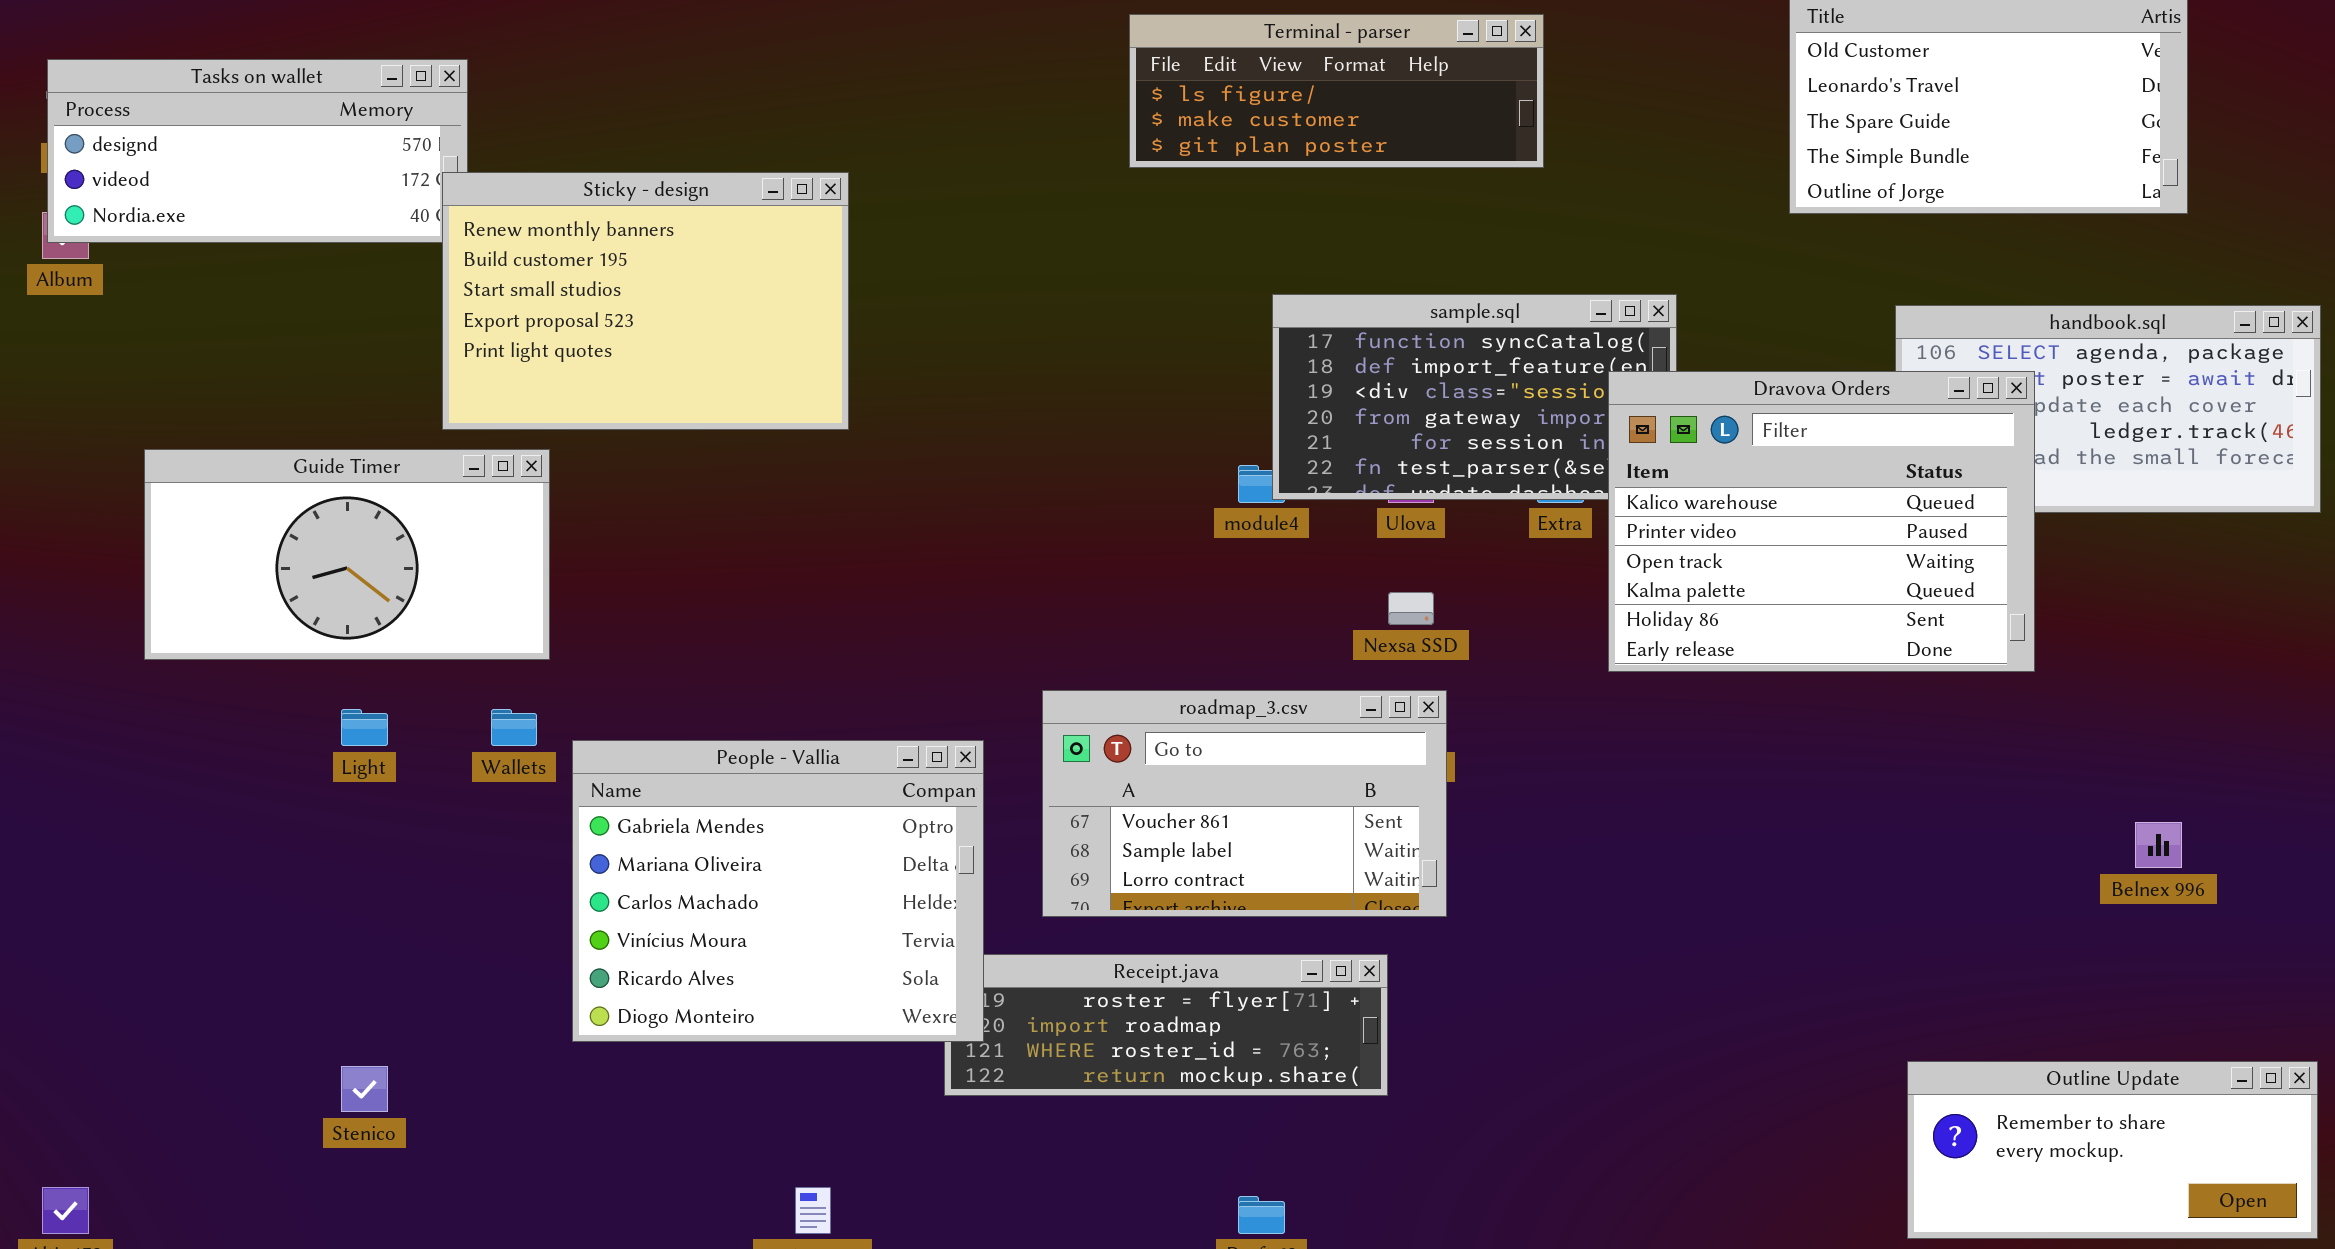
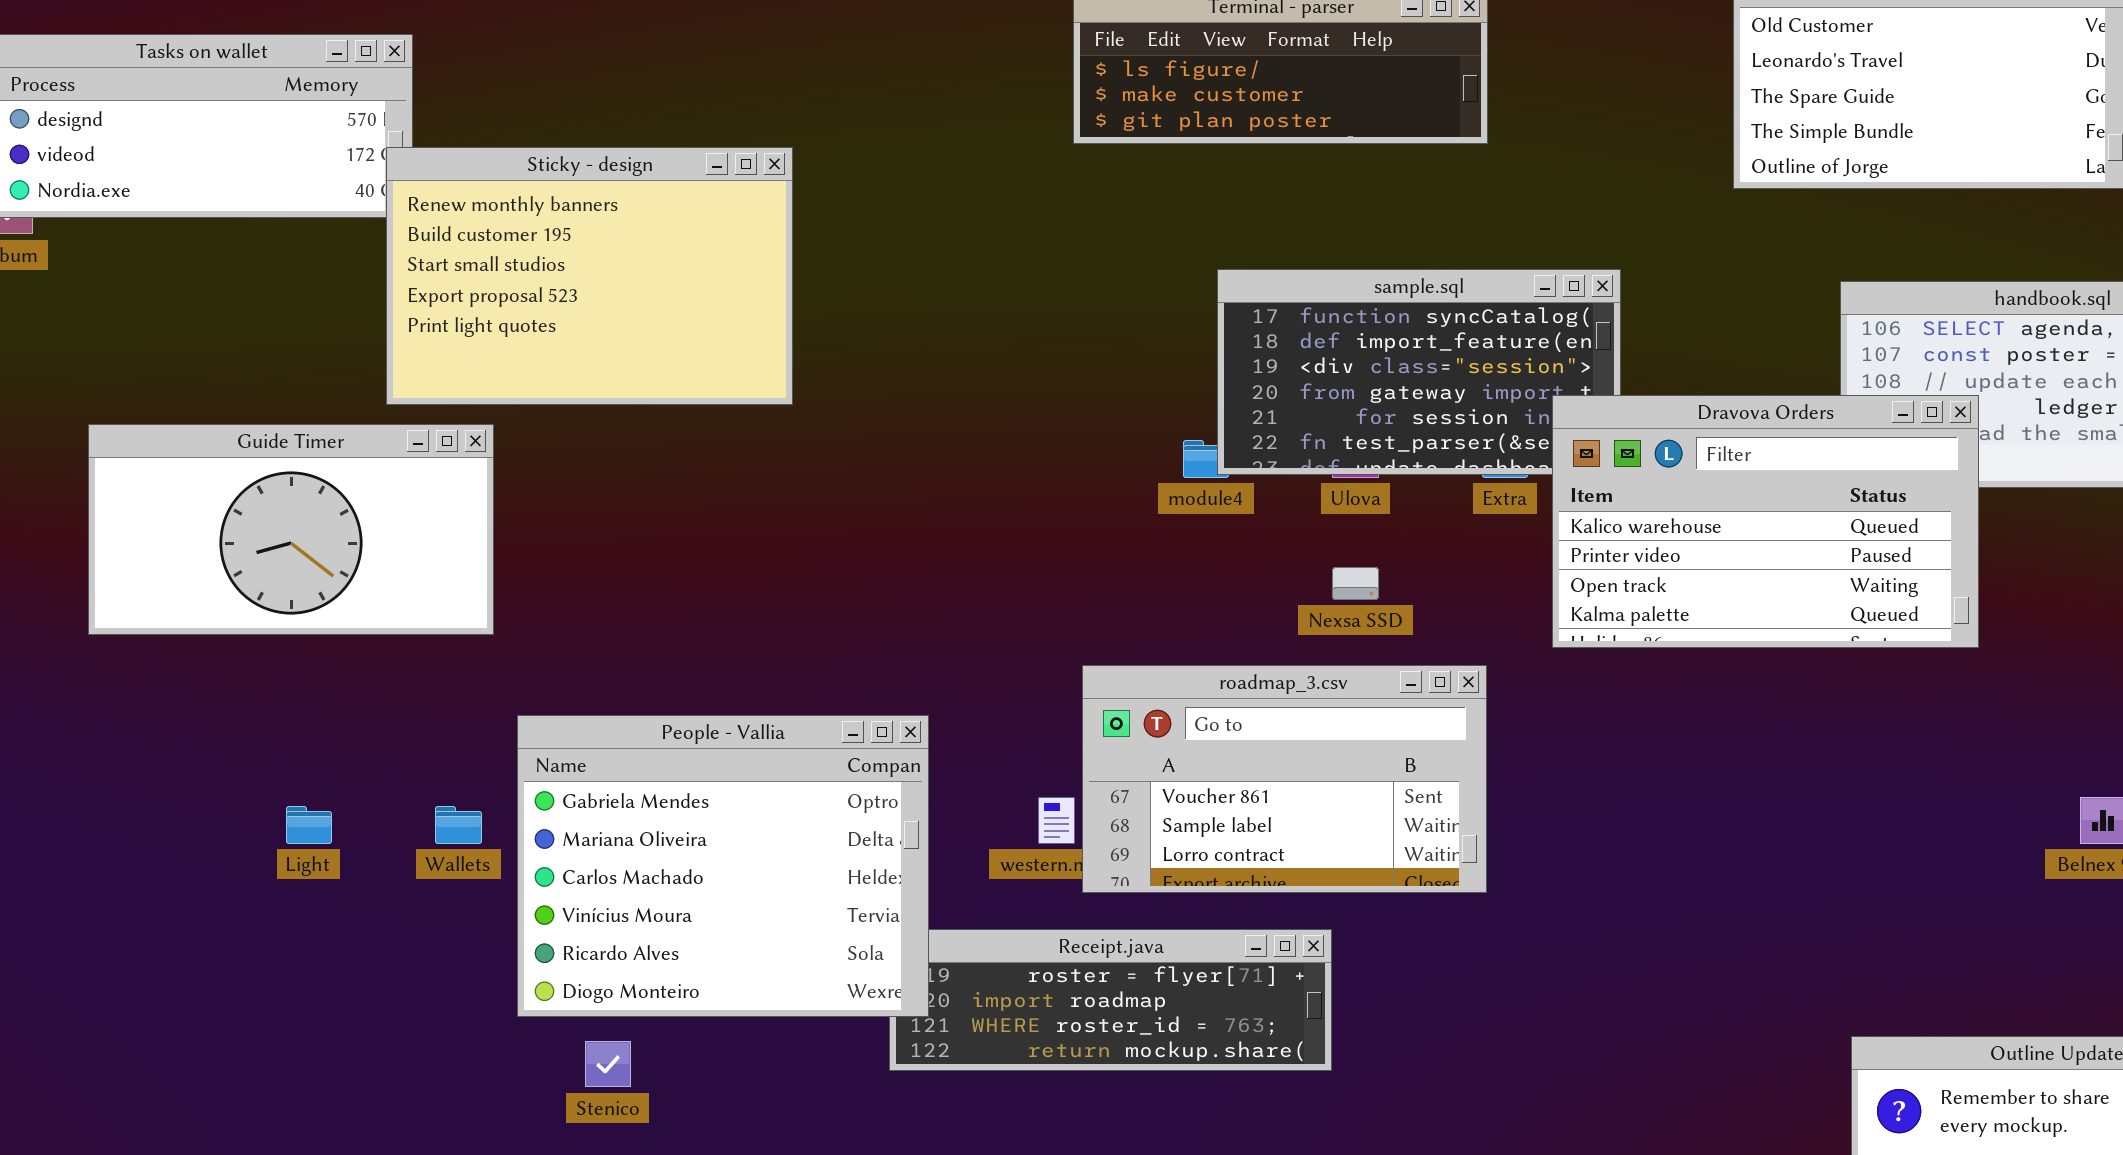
Dravova Orders: [1608,371,2035,672] -> [1552,395,1979,648], resized
roadmap_3.csv: [1042,690,1447,917] -> [1082,665,1487,893], moved
Light: [341,709,388,746] -> [286,806,332,844], moved
Wallets: [491,709,537,746] -> [435,806,482,844], moved
Stenico: [341,1066,388,1112] -> [585,1041,631,1087], moved

